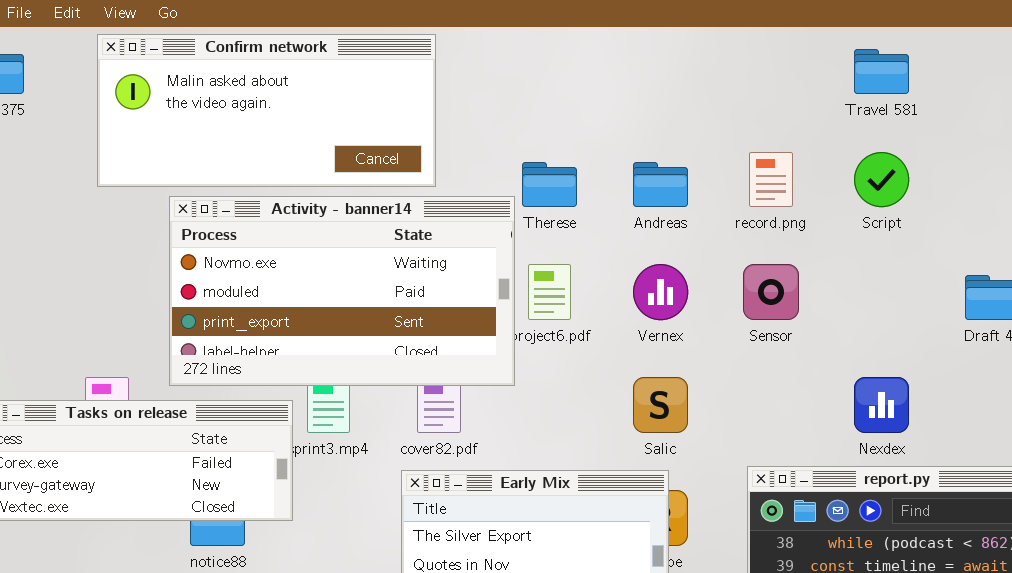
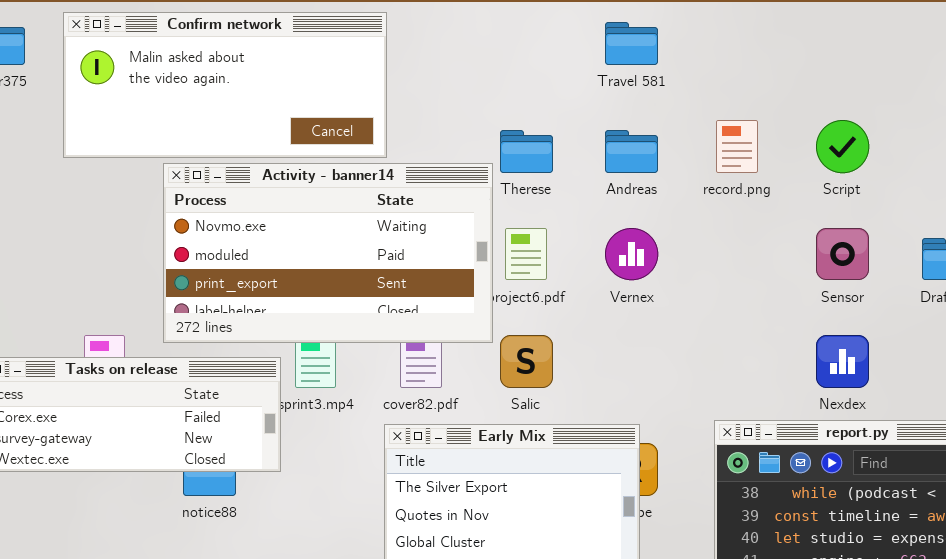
Confirm network: [97,34,436,187] -> [63,12,387,158], moved
Travel 581: [854,49,909,94] -> [605,22,658,65], moved
Sensor: [743,264,799,320] -> [816,228,869,280], moved
Salic: [633,377,688,433] -> [500,335,553,388], moved

